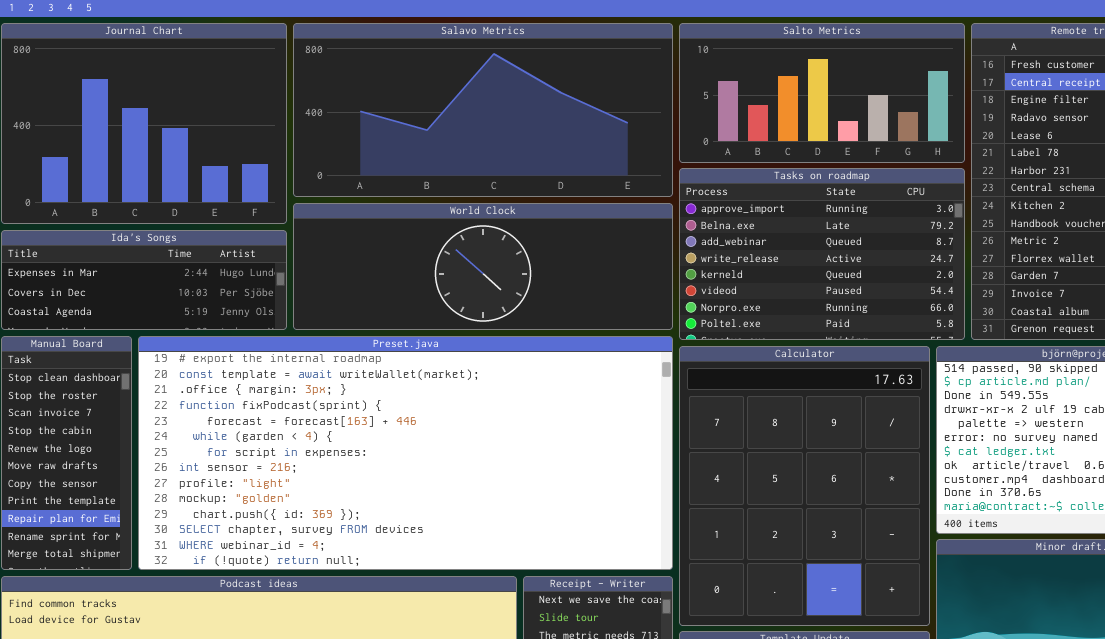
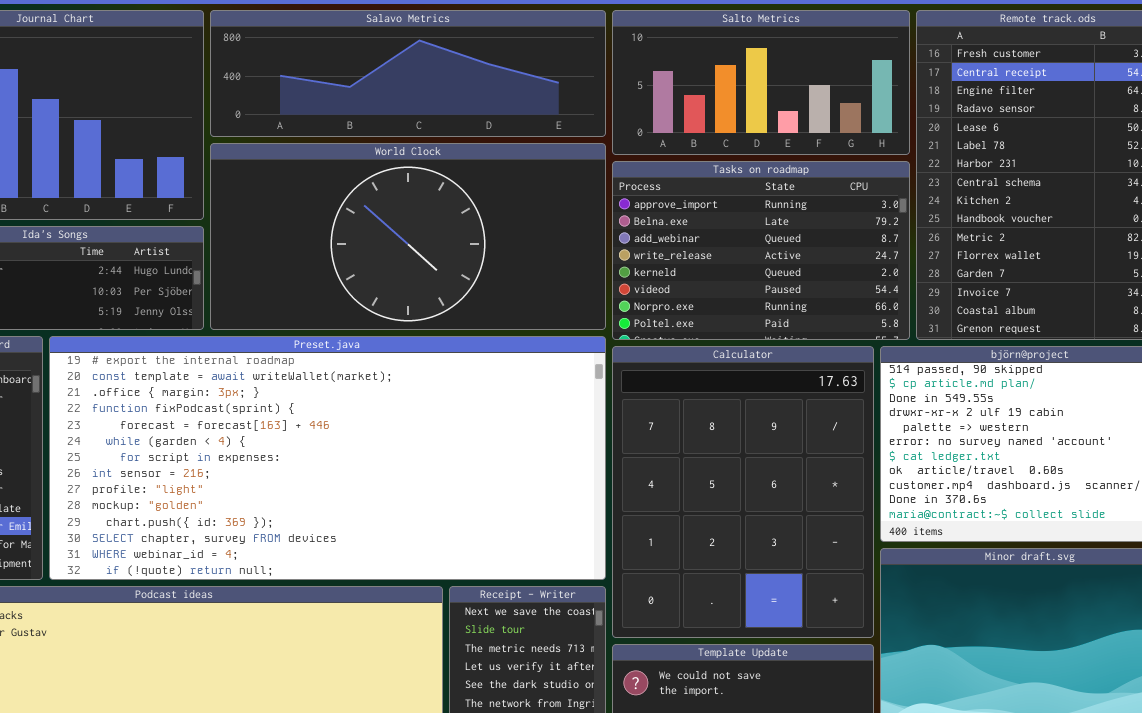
Salavo Metrics: [293,23,673,197] -> [210,10,606,137], resized
World Clock: [293,203,673,330] -> [210,143,606,330], resized

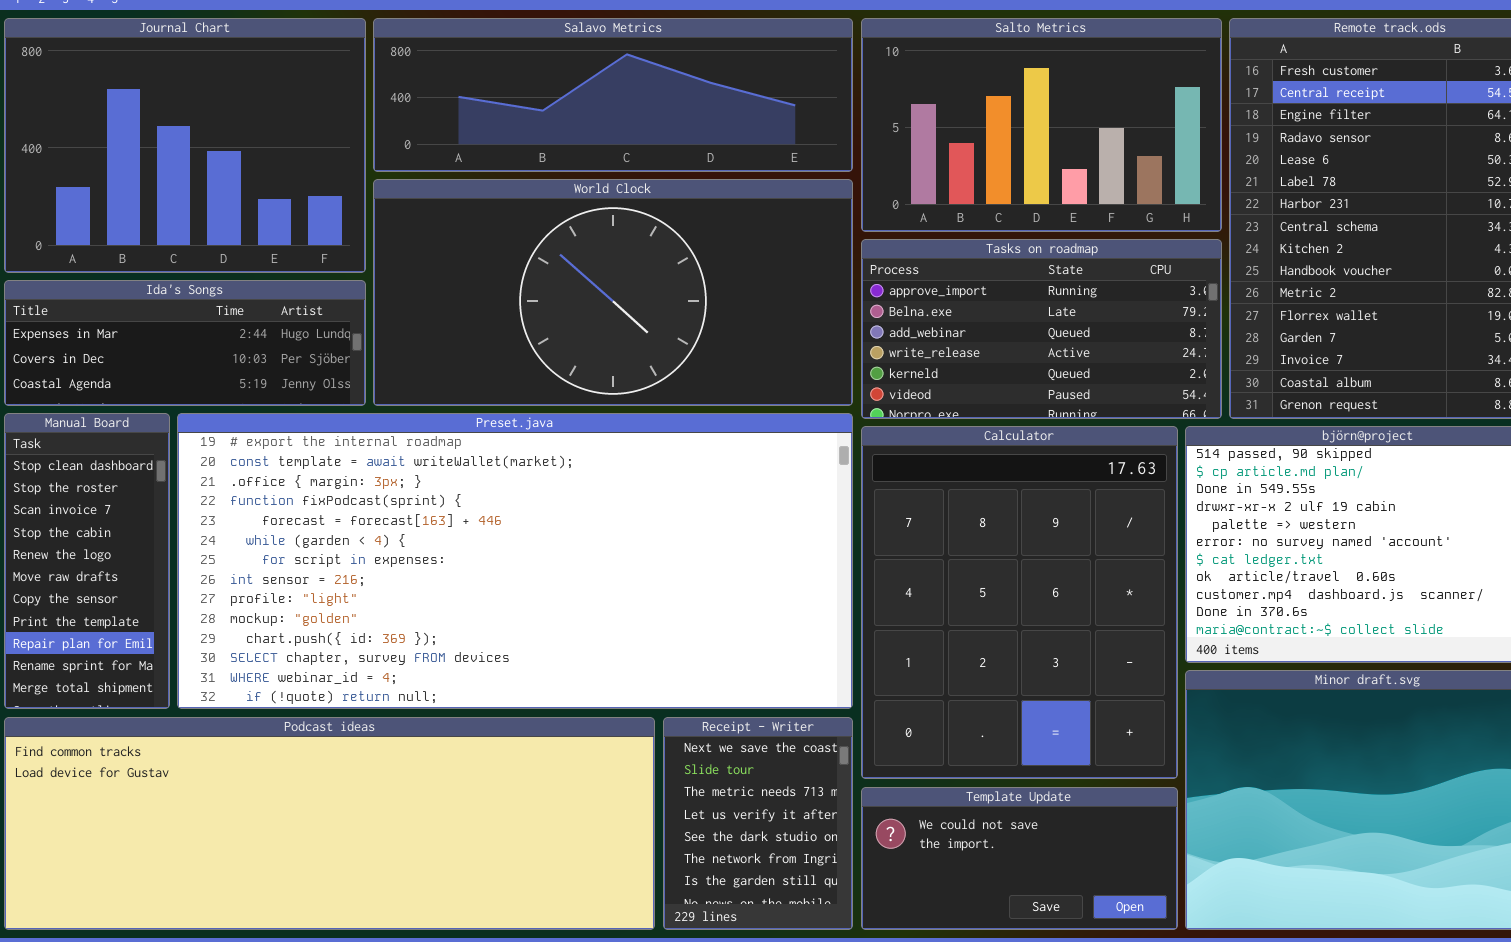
Salto Metrics: [612,10,910,155] -> [861,18,1222,232], resized
Tasks on roadmap: [612,161,910,340] -> [861,239,1222,419], resized

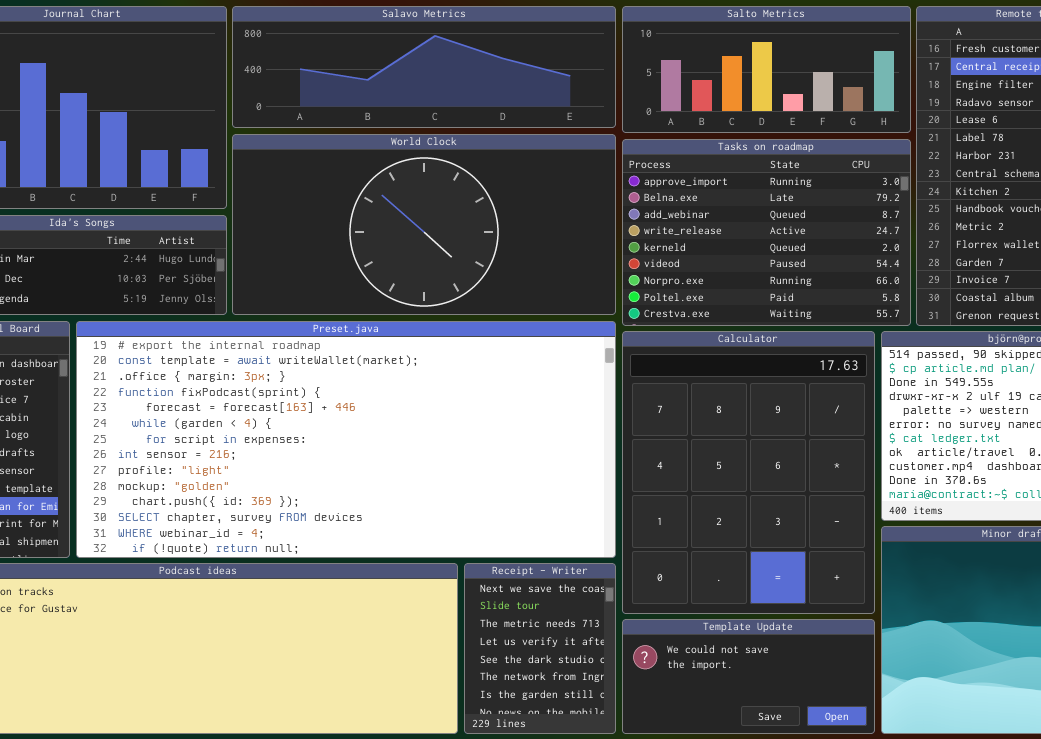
Salto Metrics: [861,18,1222,232] -> [622,6,911,133], resized
Tasks on roadmap: [861,239,1222,419] -> [622,139,911,326], resized

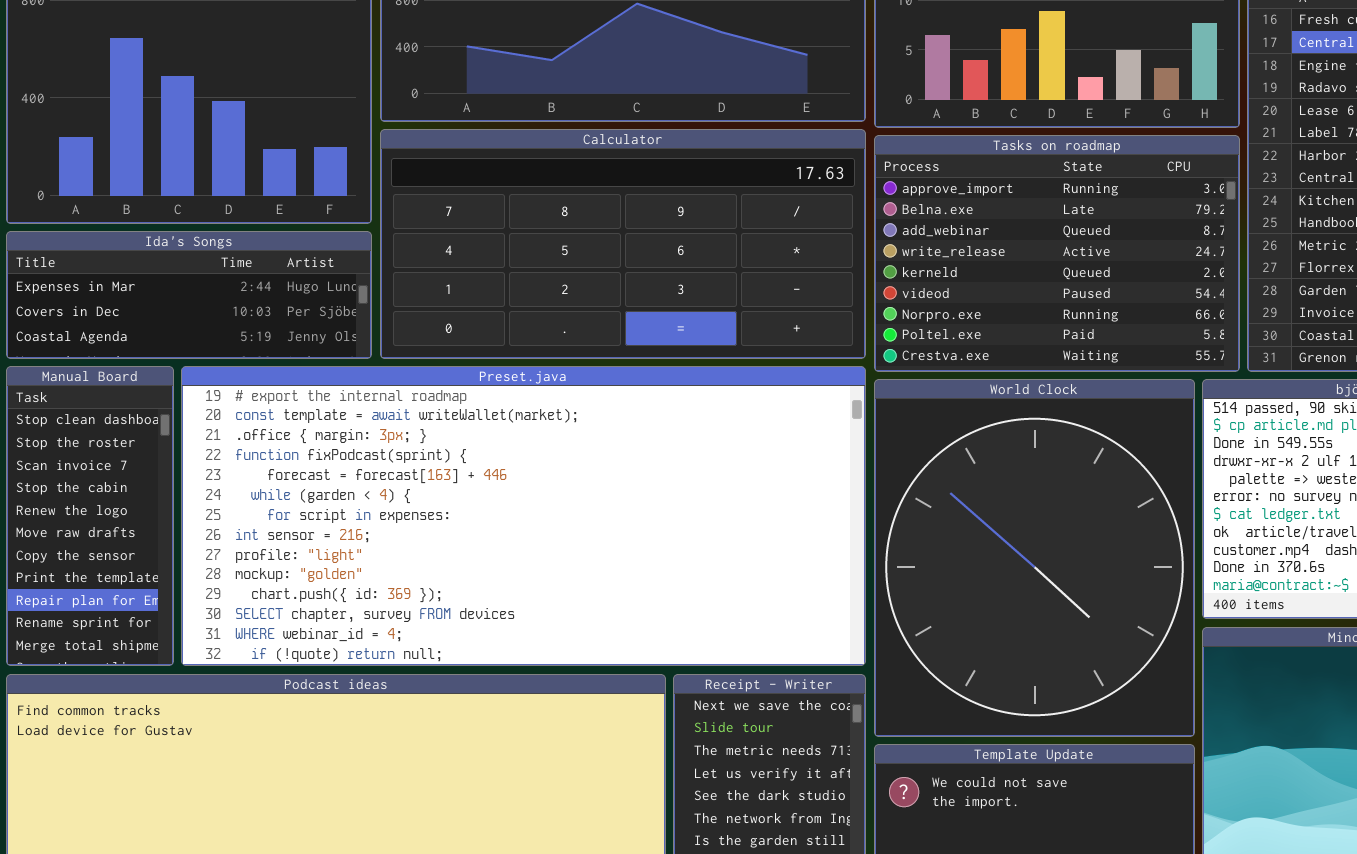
World Clock: [232,134,616,315] -> [874,379,1195,737], moved, resized
Calculator: [622,331,875,614] -> [380,129,866,359], moved, resized

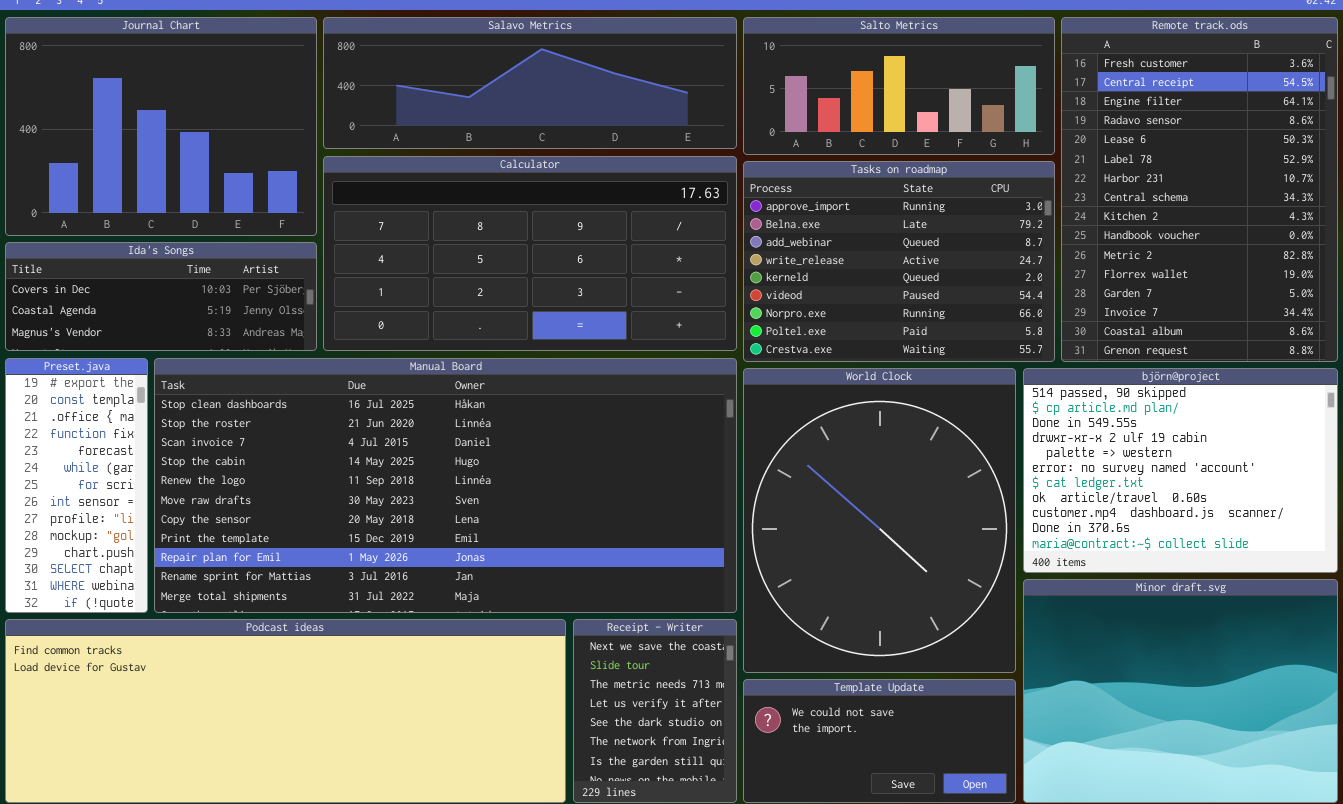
Ida's Songs: [6,231,372,359] -> [5,242,317,351], scrolled down 1 row
Manual Board: [6,366,174,666] -> [154,358,737,613], moved, resized
Preset.java: [181,366,866,666] -> [5,358,148,613], moved, resized

